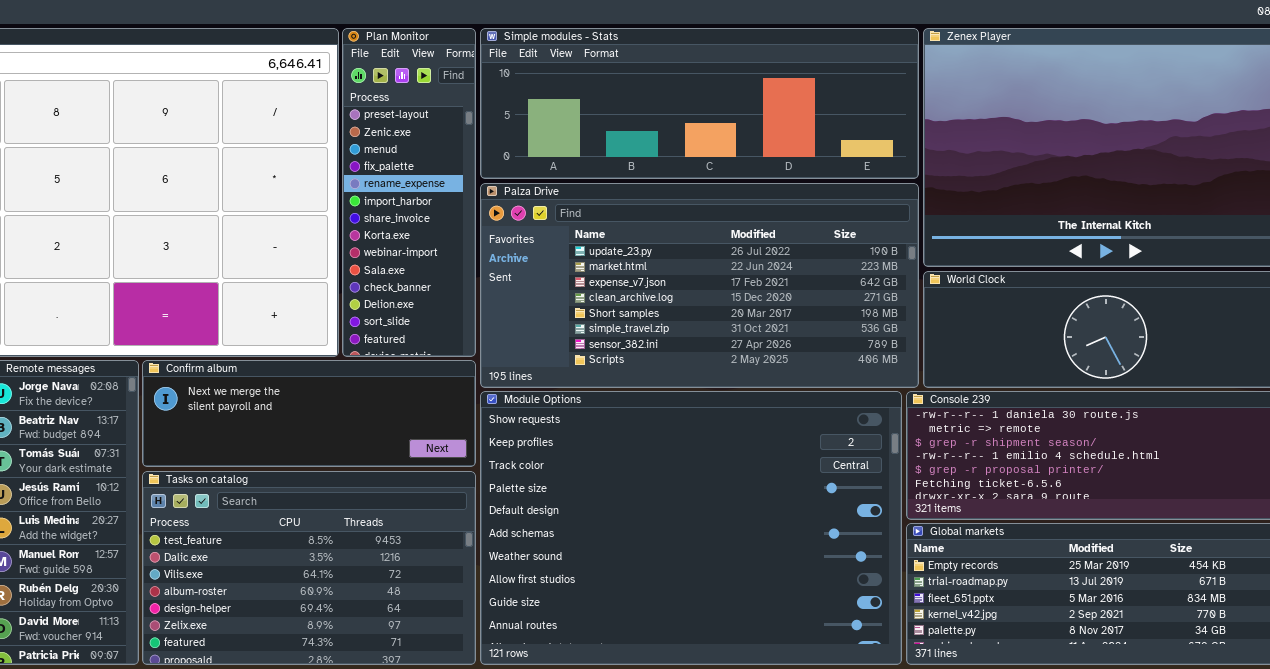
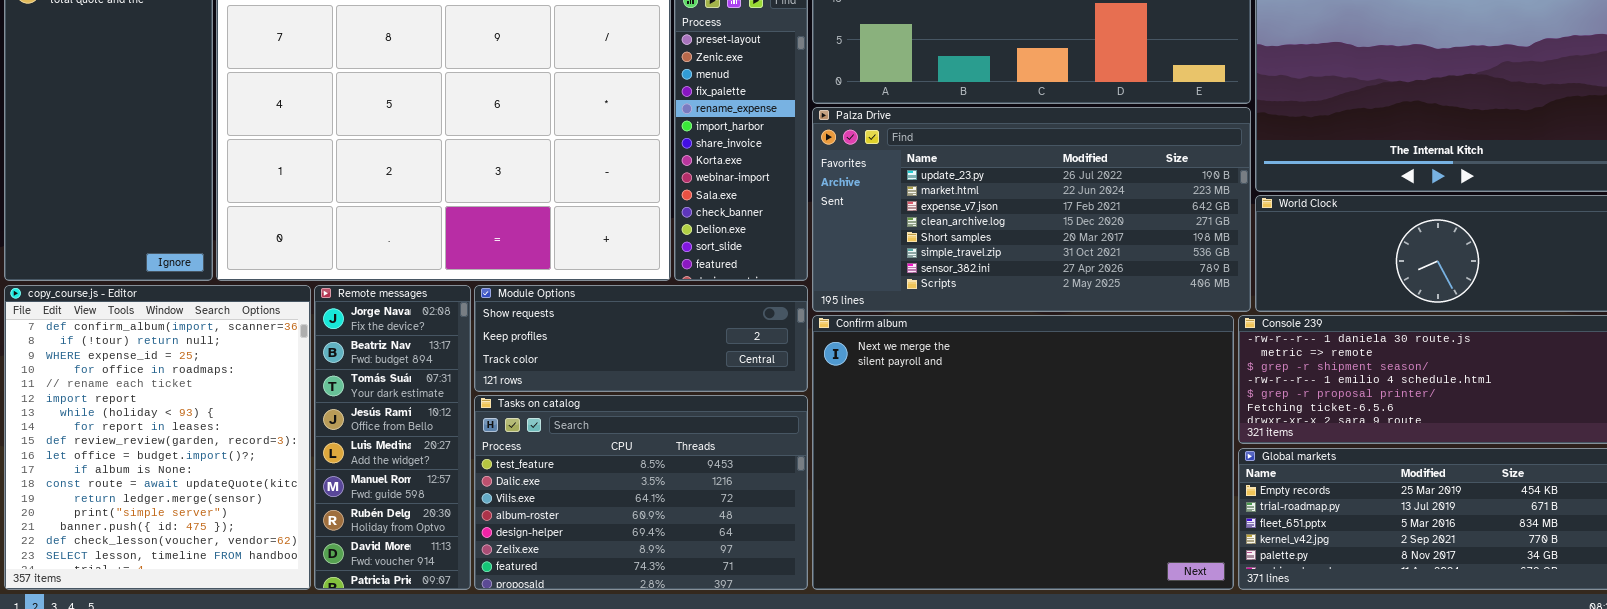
Confirm album: [142,360,476,467] -> [812,315,1234,590], moved, resized
Module Options: [480,391,902,665] -> [474,285,808,392], moved, resized

